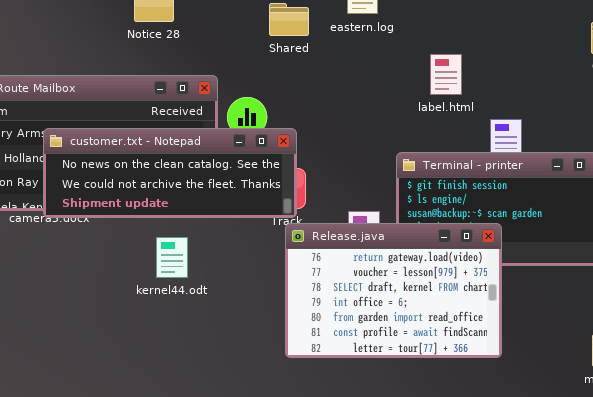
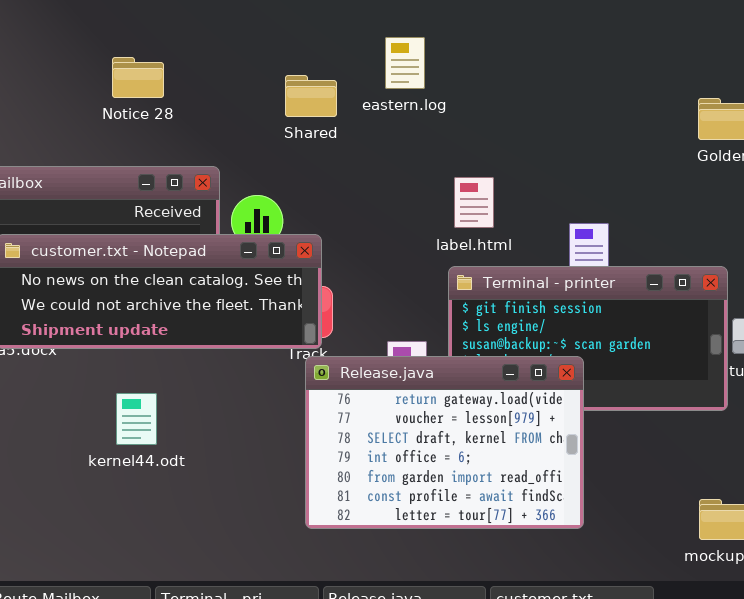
label.html: [430,54,462,95] -> [454,177,494,228], moved
kernel44.odt: [156,237,188,278] -> [116,393,157,445], moved

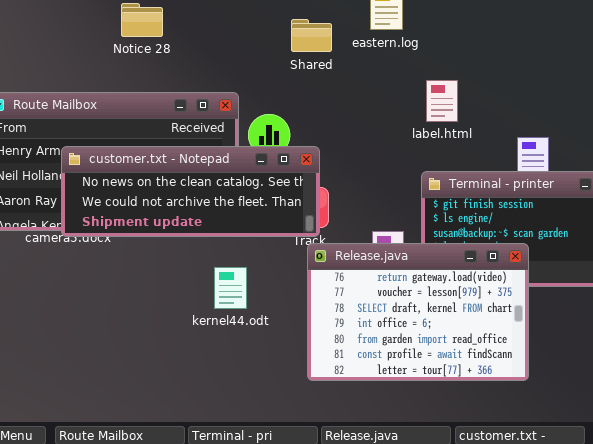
Notice 28: [112,57,164,98] -> [121,3,163,37], moved
label.html: [454,177,494,228] -> [426,80,458,122], moved
kernel44.odt: [116,393,157,445] -> [214,267,247,309], moved

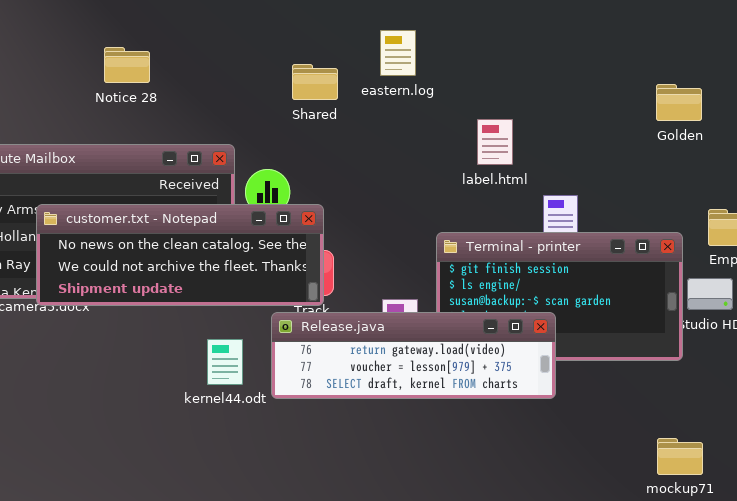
label.html: [426,80,458,122] -> [477,119,513,165], moved
Release.java: [307,243,529,381] -> [271,312,556,399], resized

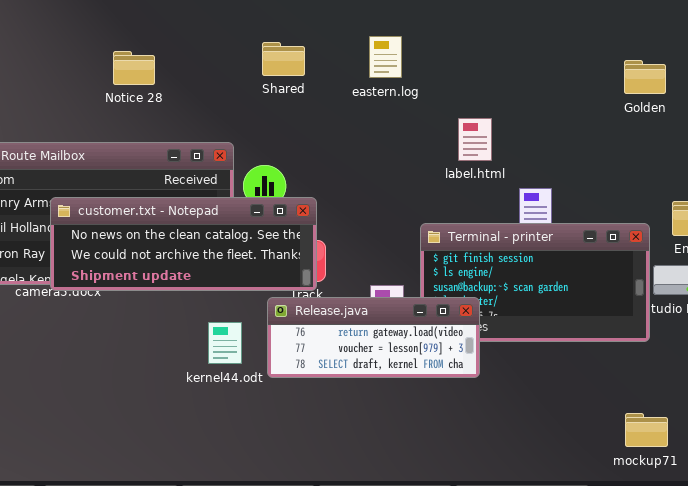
Shared: [292,64,338,100] -> [262,42,305,76], moved
Golden: [656,84,702,121] -> [624,60,666,94], moved
Release.java: [271,312,556,399] -> [267,297,480,378], resized

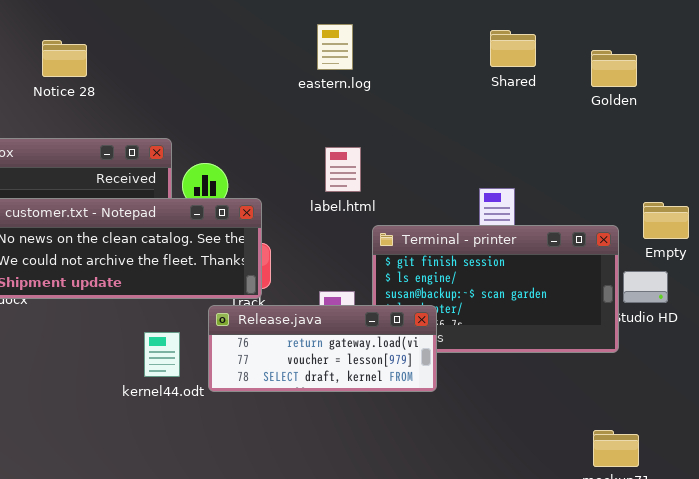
Shared: [262,42,305,76] -> [490,30,536,67], moved
label.html: [458,118,492,161] -> [325,147,361,192], moved

